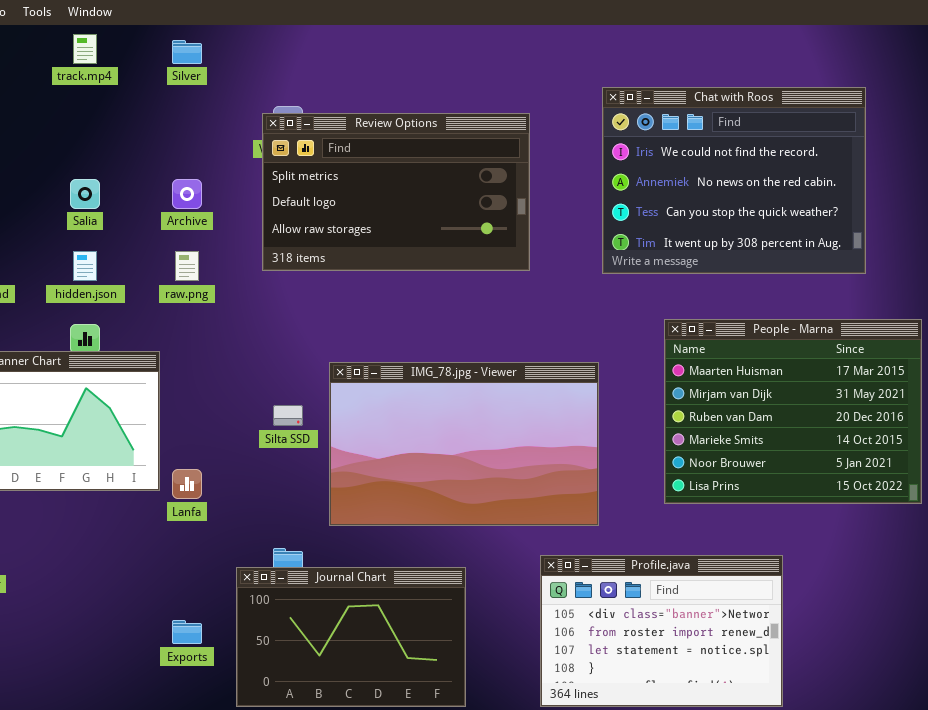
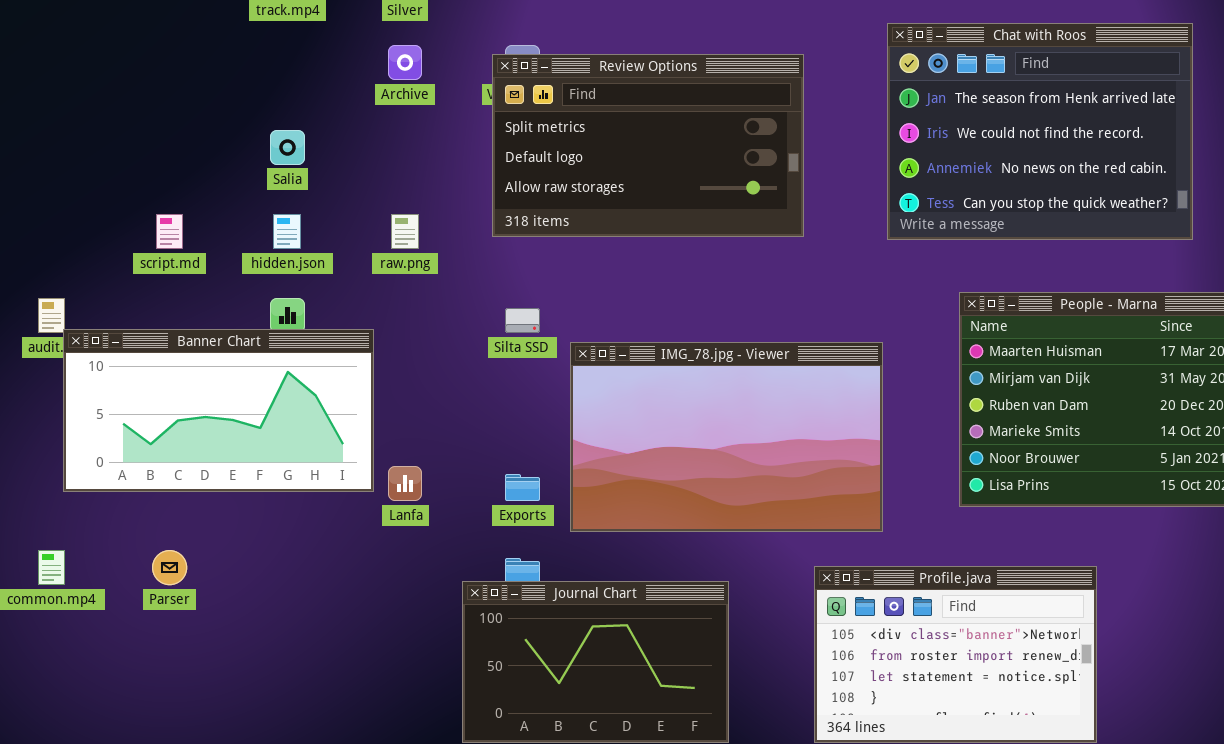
Chat with Roos: [602,87,866,274] -> [887,23,1193,240], scrolled up 1 row
Archive: [172,179,202,209] -> [388,45,422,80], moved
Silta SSD: [273,405,303,426] -> [505,308,540,333], moved
Exports: [172,620,202,644] -> [505,474,540,501], moved

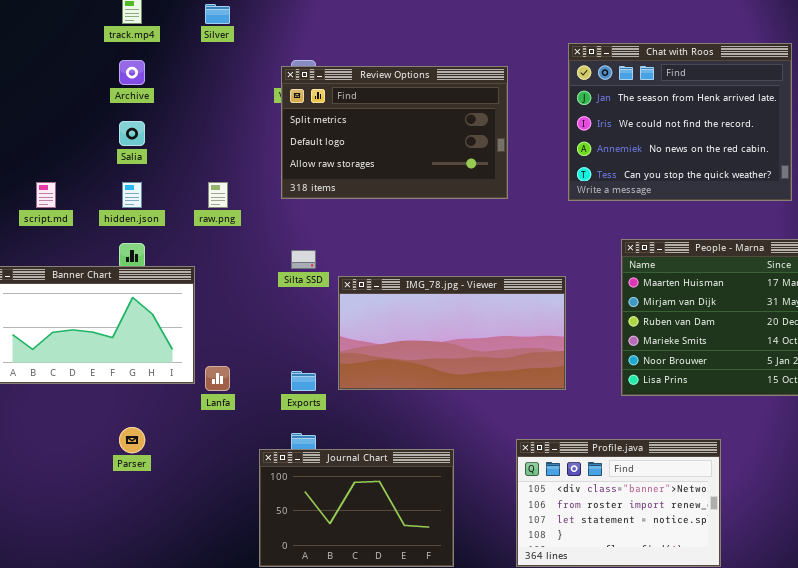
Archive: [388,45,422,80] -> [119,60,145,85], moved
IMG_78.jpg - Viewer: [570,342,883,532] -> [338,276,566,390], resized
Parser: [152,550,187,585] -> [119,427,145,453], moved

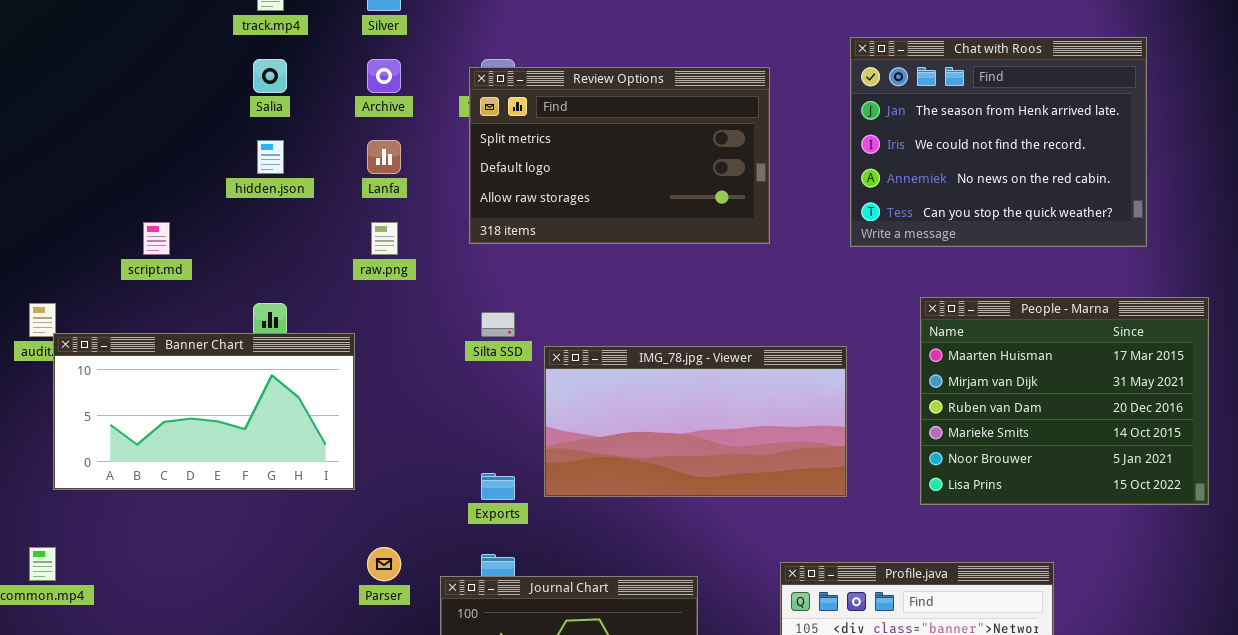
Archive: [119,60,145,85] -> [367,59,401,93], moved
Salia: [119,121,145,146] -> [253,59,287,93], moved
hidden.json: [122,182,142,208] -> [257,140,284,174], moved
Lanfa: [205,366,230,391] -> [367,140,401,174], moved
Parser: [119,427,145,453] -> [367,547,401,581], moved

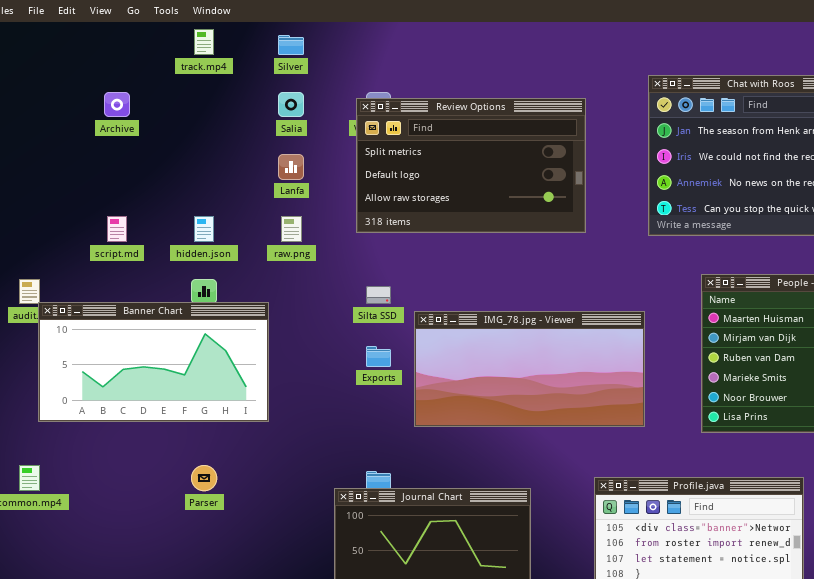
Salia: [253,59,287,93] -> [278,92,304,117], moved
Archive: [367,59,401,93] -> [104,92,130,117], moved
hidden.json: [257,140,284,174] -> [194,216,214,242], moved
Exports: [481,473,515,500] -> [366,346,391,367], moved
Parser: [367,547,401,581] -> [191,465,217,491], moved

